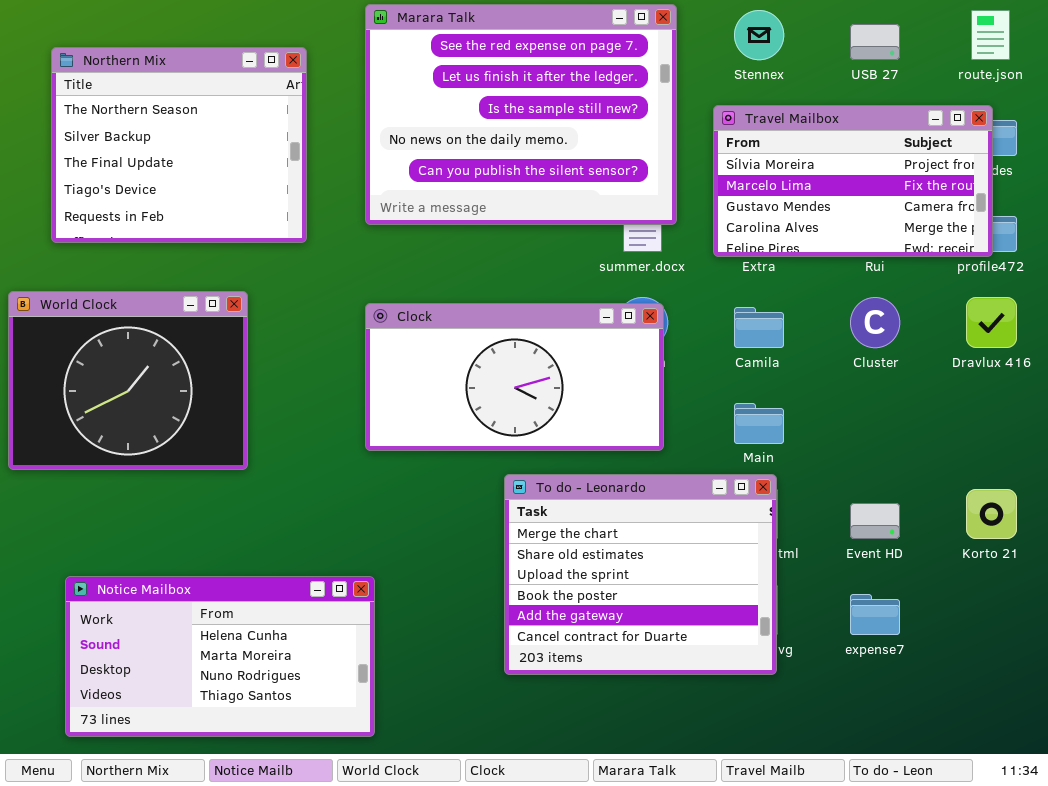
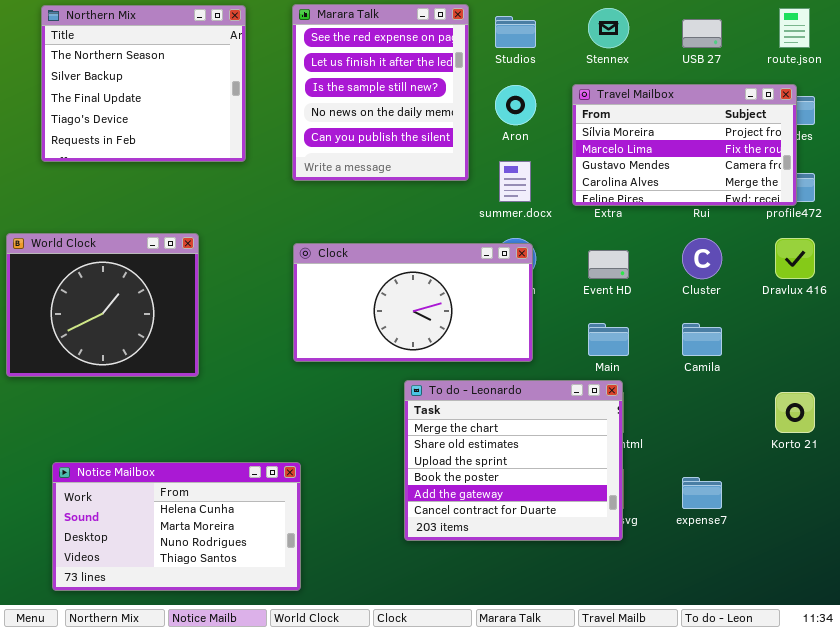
Marara Talk: [365,4,677,225] -> [292,4,469,181], resized
Northern Mix: [51,47,307,243] -> [41,5,246,162], moved
Camila: [734,307,784,348] -> [682,323,722,356], moved
Event HD: [850,503,900,539] -> [588,250,629,279], moved

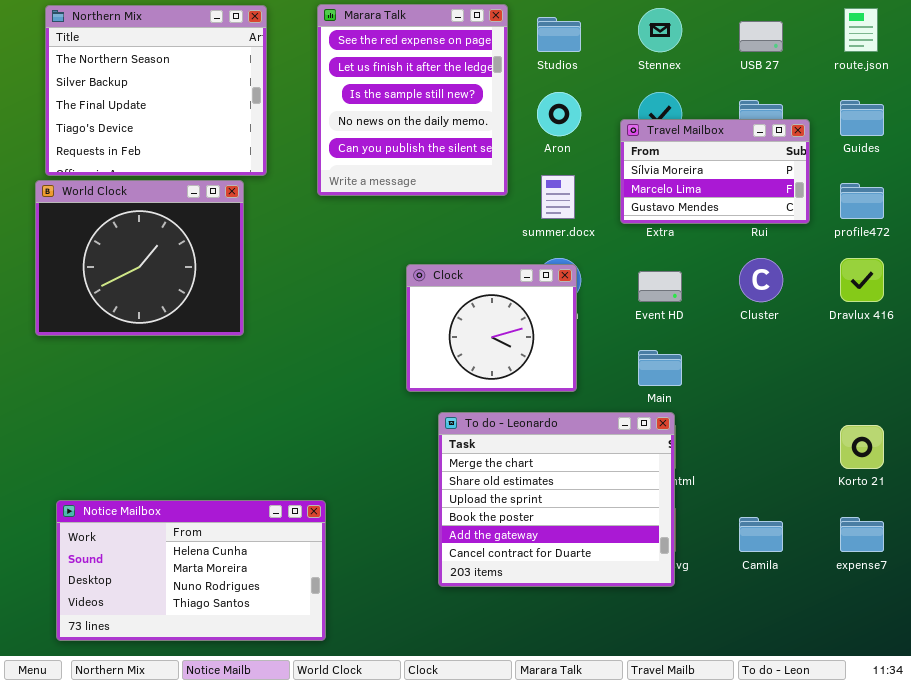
Travel Mailbox: [572,84,797,206] -> [620,119,810,224], resized
World Clock: [6,233,199,377] -> [35,180,244,336], moved
Clock: [293,243,533,362] -> [406,264,577,392], resized
Camila: [682,323,722,356] -> [739,517,783,552], moved
expense7: [682,477,722,509] -> [840,517,884,552], moved

